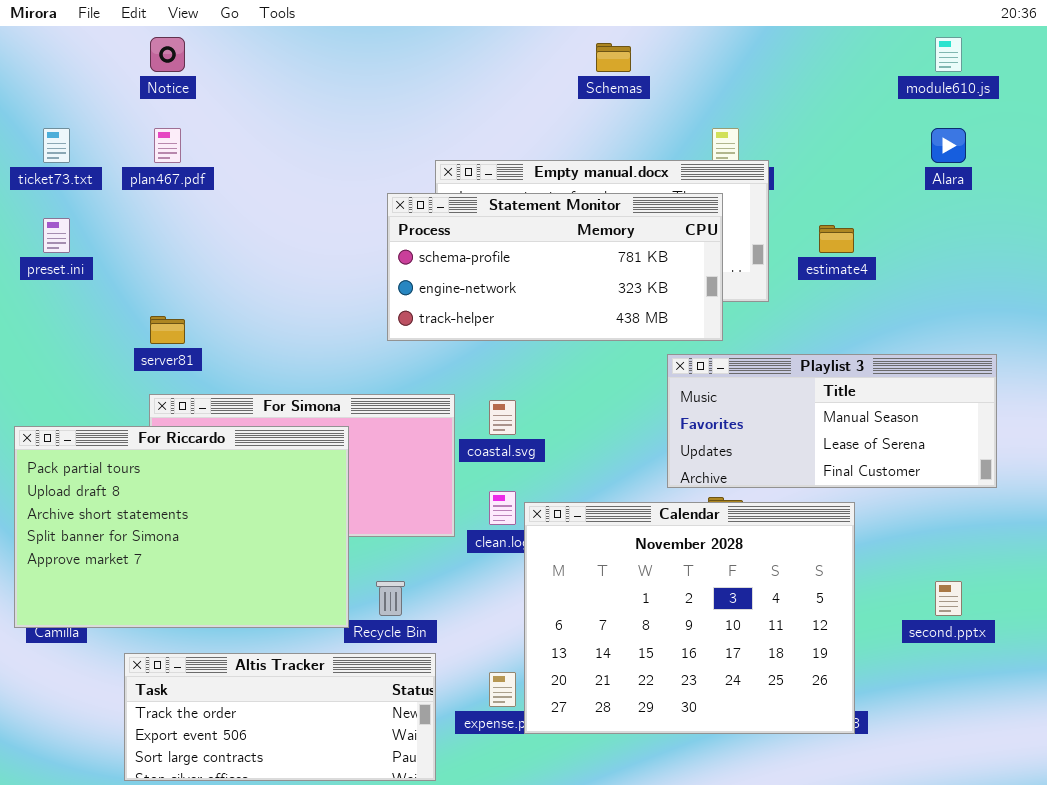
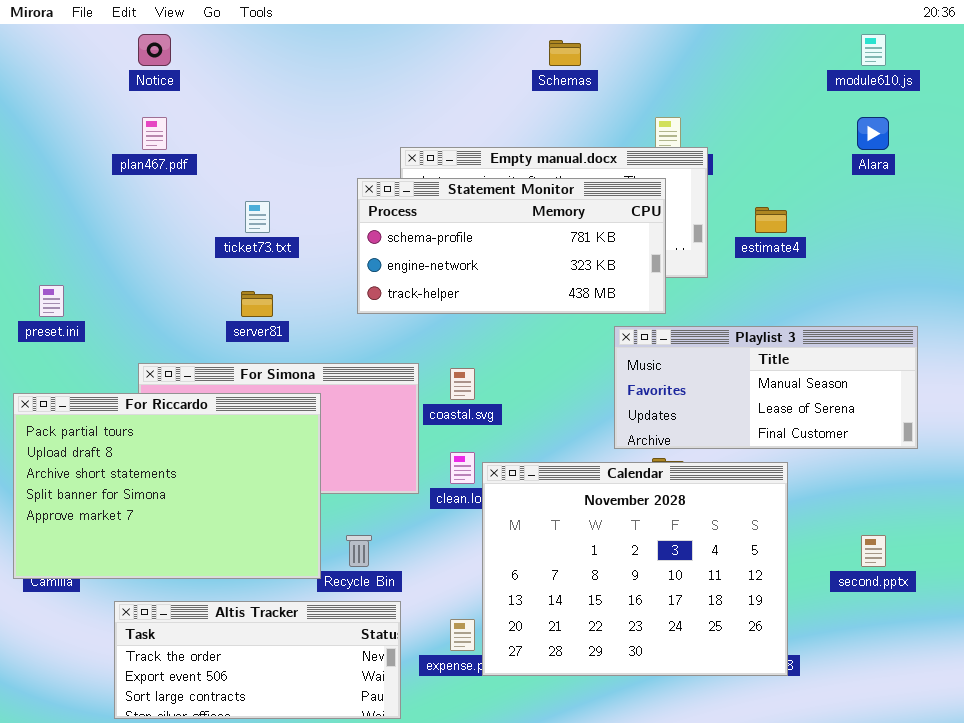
ticket73.txt: [43,128,70,163] -> [245,201,270,233], moved
preset.ini: [43,218,70,253] -> [39,285,64,317], moved
server81: [150,316,185,344] -> [241,291,273,317], moved

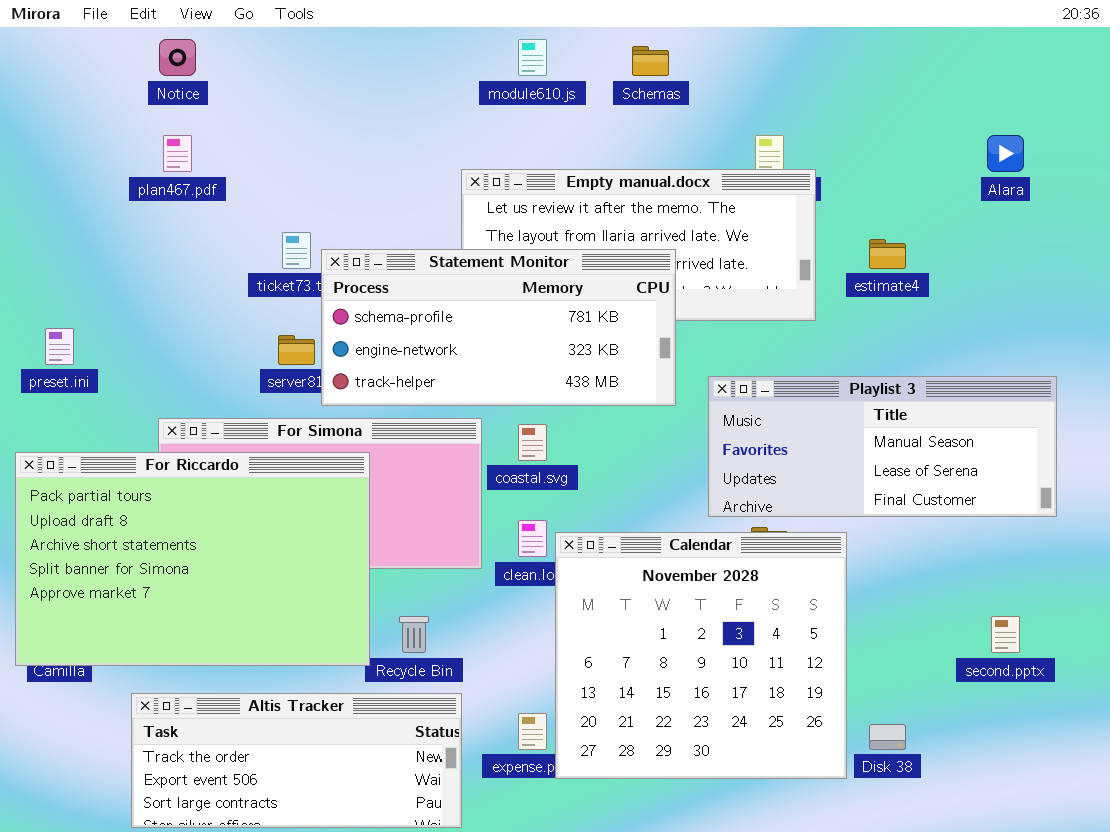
module610.js: [861,34,886,66] -> [518,39,547,76], moved
Statement Monitor: [357,178,666,314] -> [321,249,676,406], moved
Calendar: [482,462,788,676] -> [555,532,847,779], resized

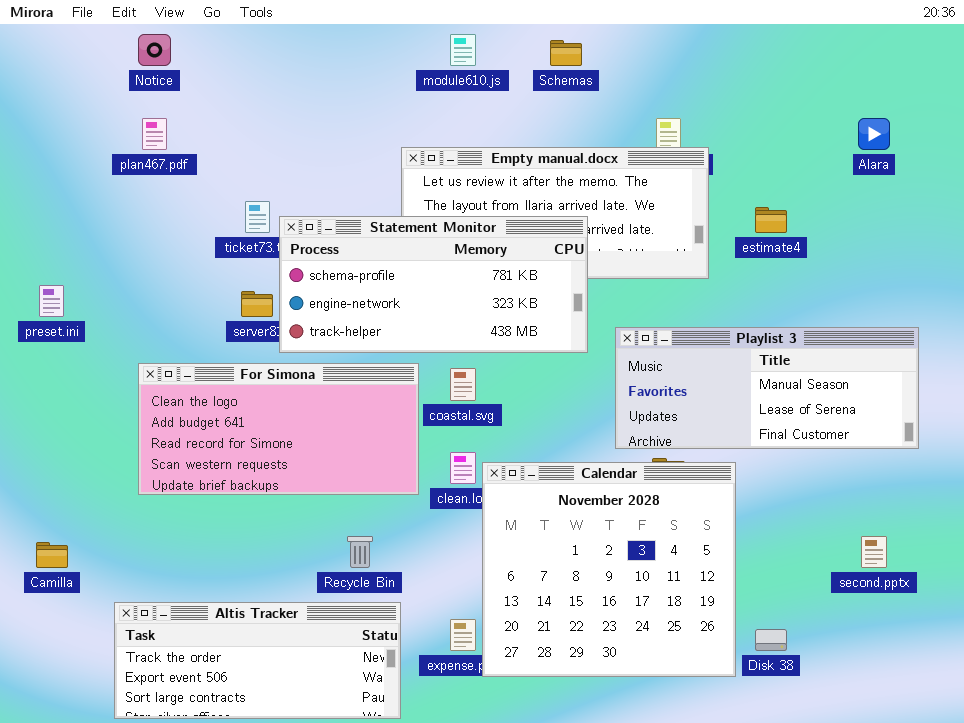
For Riccardo: [15,452,370,666] -> none, closed

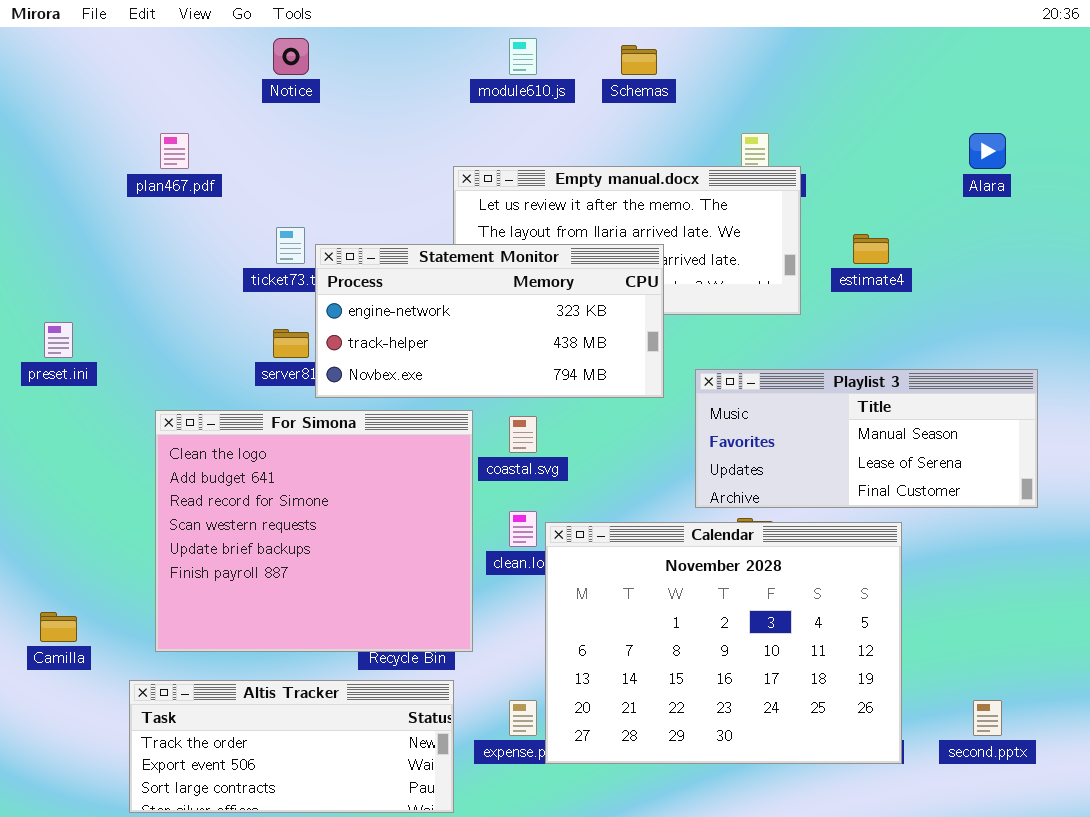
Notice: [138,34,171,66] -> [273,38,309,75], moved
Statement Monitor: [279,216,588,353] -> [315,244,664,398], scrolled down 1 row
For Simona: [138,363,419,495] -> [155,410,473,652], resized
Calendar: [482,462,736,677] -> [545,522,902,764], resized
second.pptx: [861,536,887,568] -> [973,700,1002,736], moved

